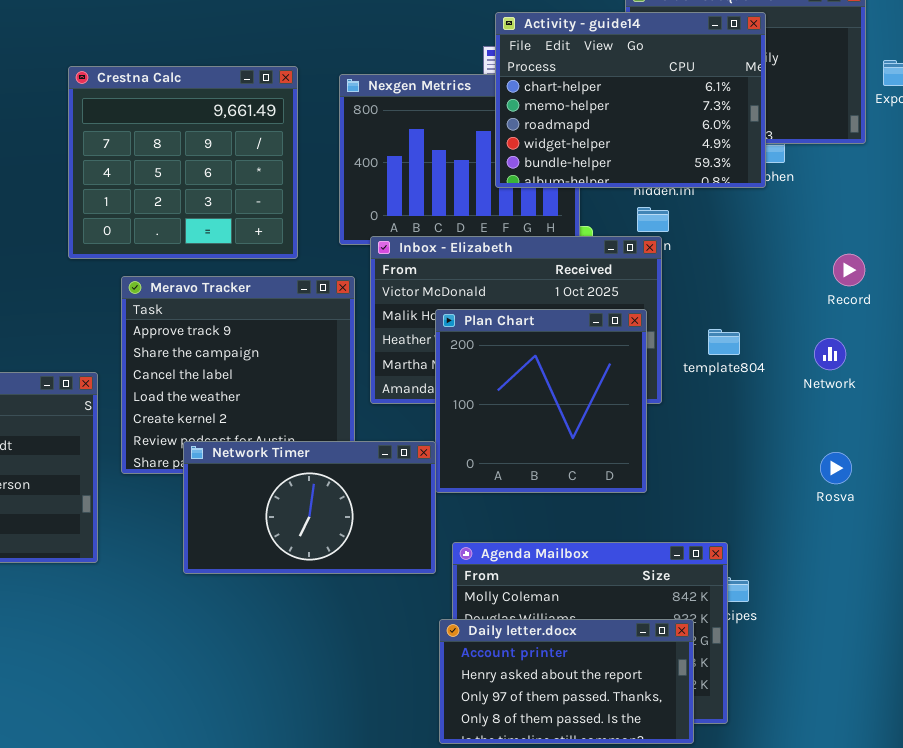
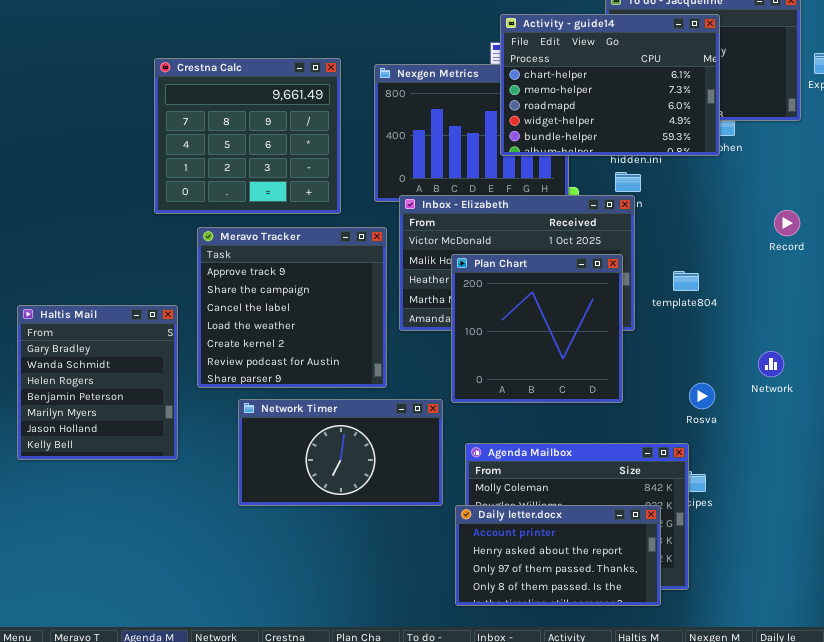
Network: [814,338,846,370] -> [758,351,784,377], moved
Network Timer: [183,441,436,574] -> [238,399,443,506], moved
Rosva: [820,452,852,484] -> [689,383,715,409], moved

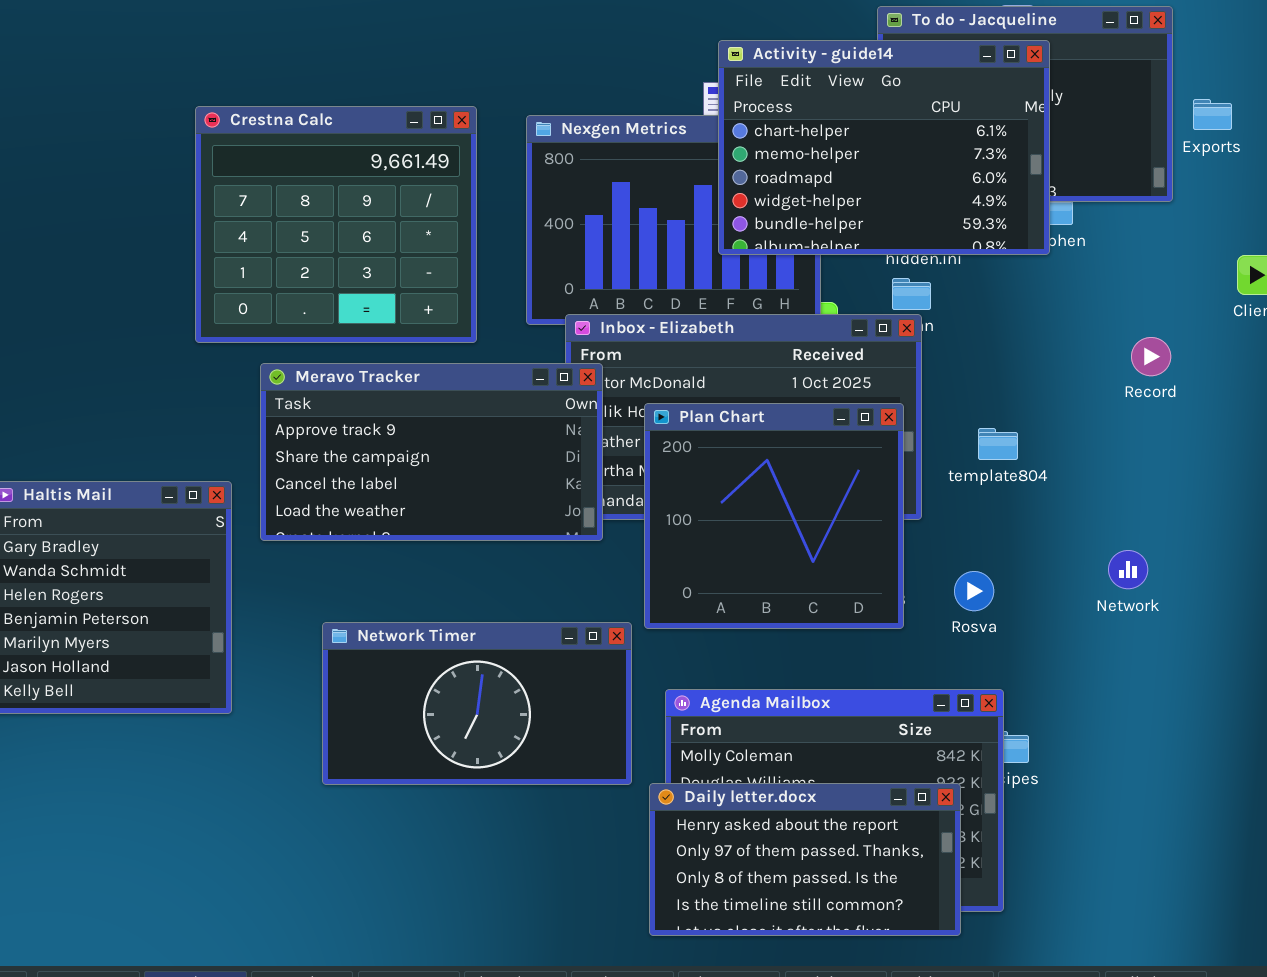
Meravo Tracker: [197,227,387,388] -> [260,363,603,541], resized
Rosva: [689,383,715,409] -> [954,571,994,611], moved
Daily letter.docx: [455,505,661,606] -> [649,783,961,936], scrolled down 1 row

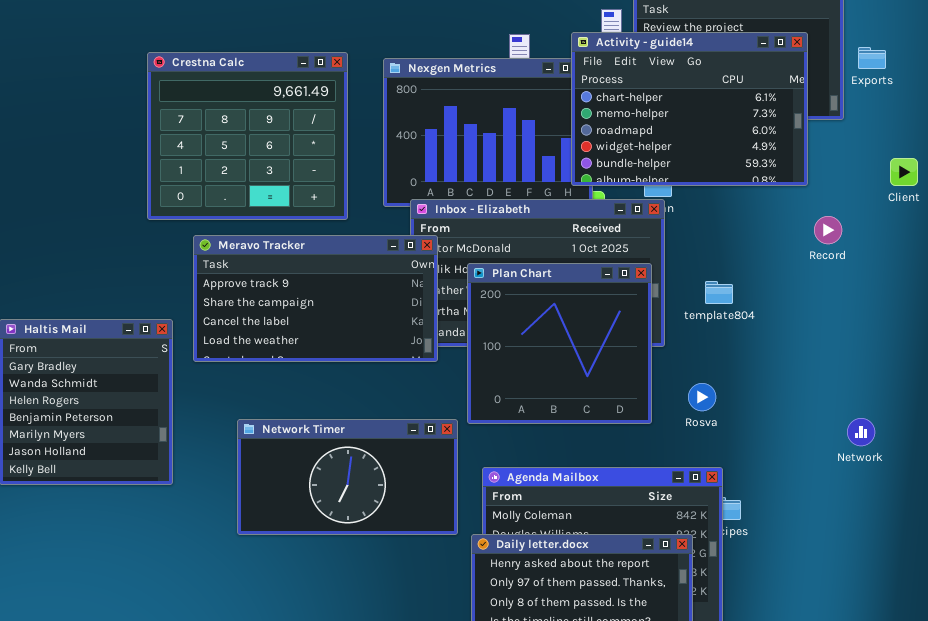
Activity - guide14: [718,40,1050,255] -> [571,32,808,186], moved
Network: [1108,550,1148,589] -> [847,418,875,446], moved

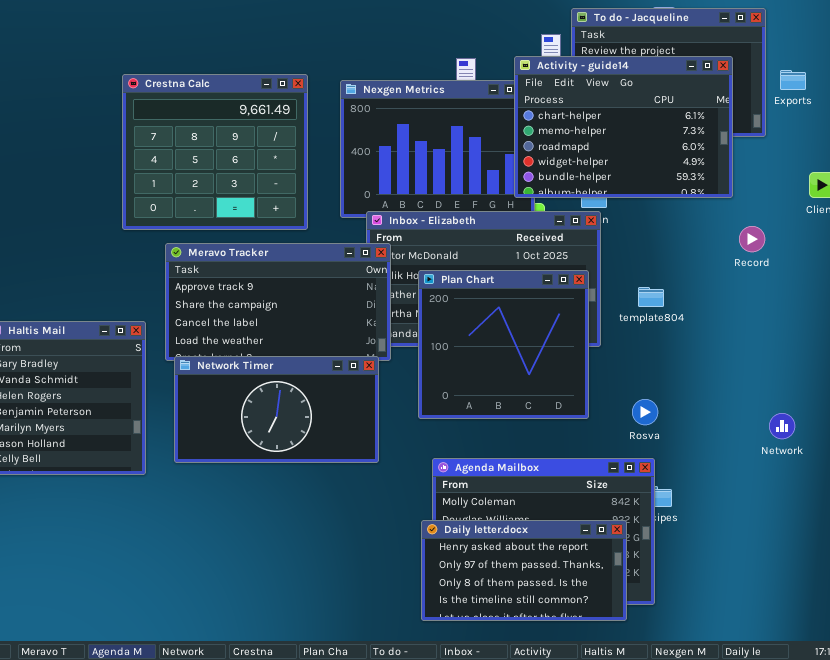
Rosva: [688,383,716,411] -> [632,399,658,425], moved
Network Timer: [237,419,458,535] -> [174,356,379,463], moved

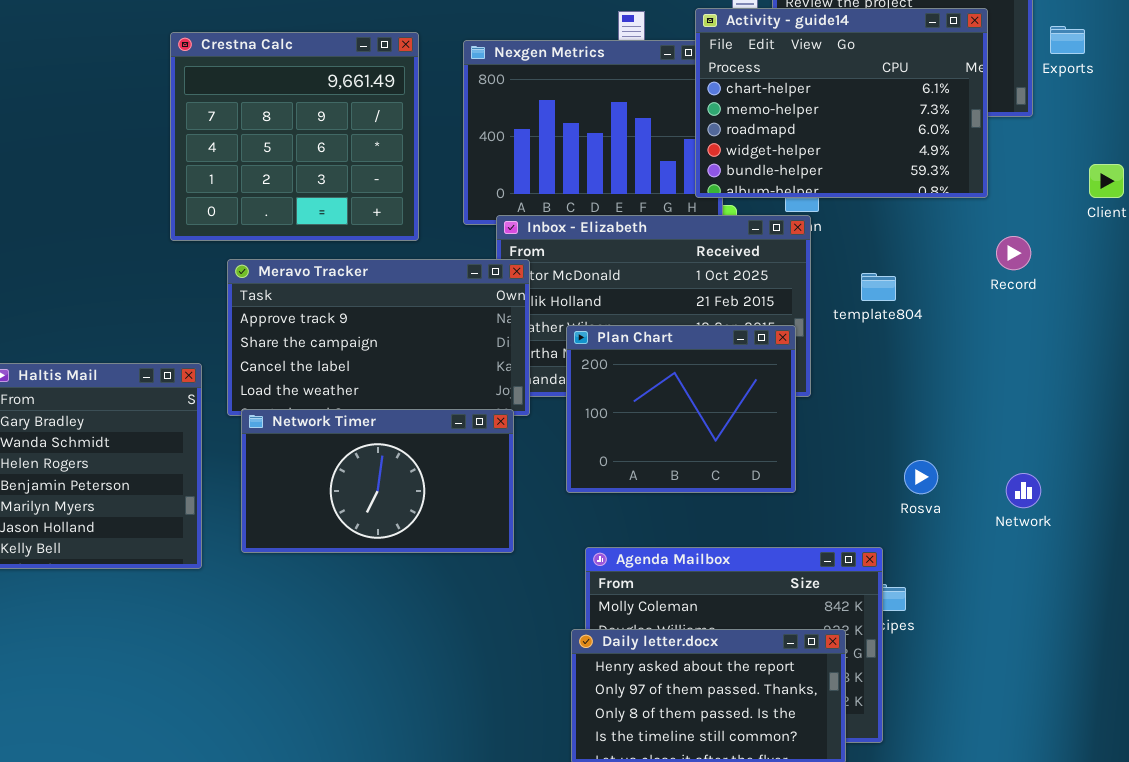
Plan Chart: [418,270,589,419] -> [566,325,796,493], resized
template804: [638,287,664,307] -> [861,273,896,301], moved
Rosva: [632,399,658,425] -> [904,460,938,494], moved
Network: [769,413,795,439] -> [1006,473,1041,508], moved

